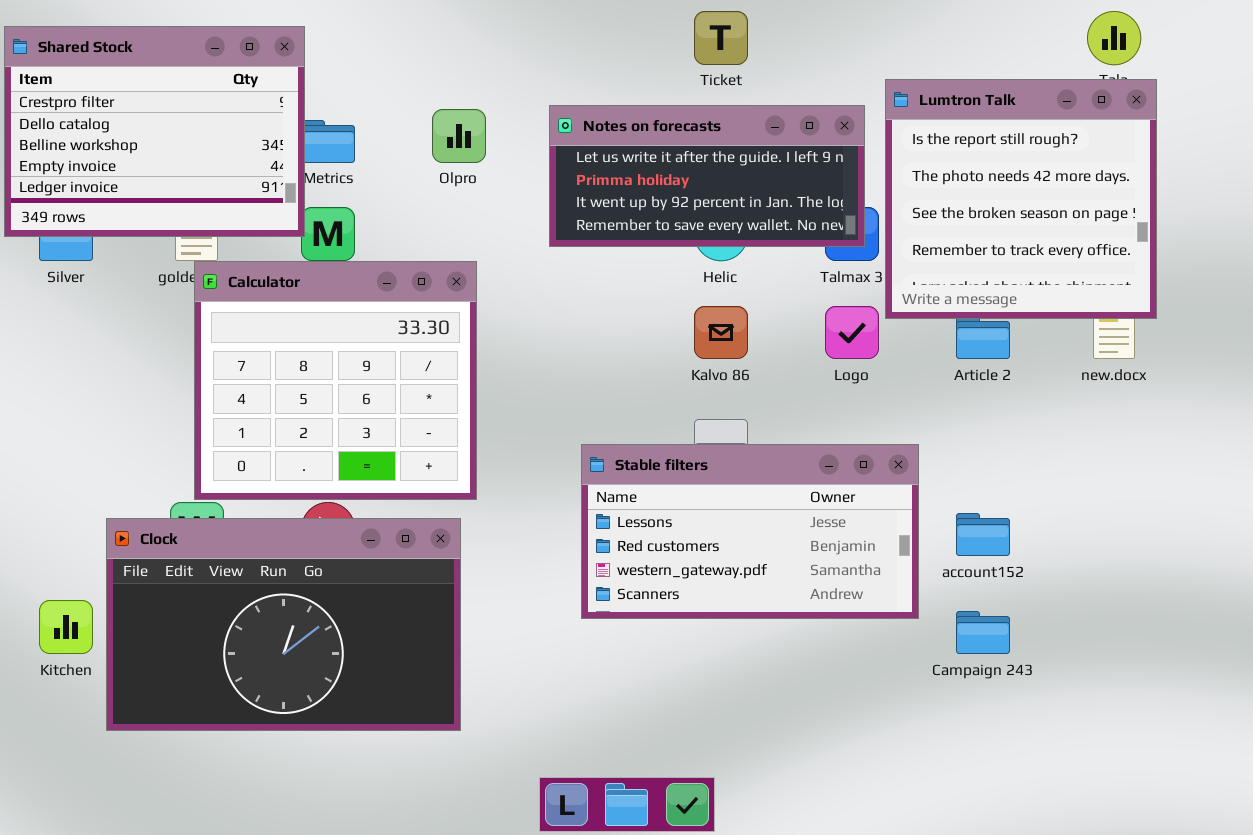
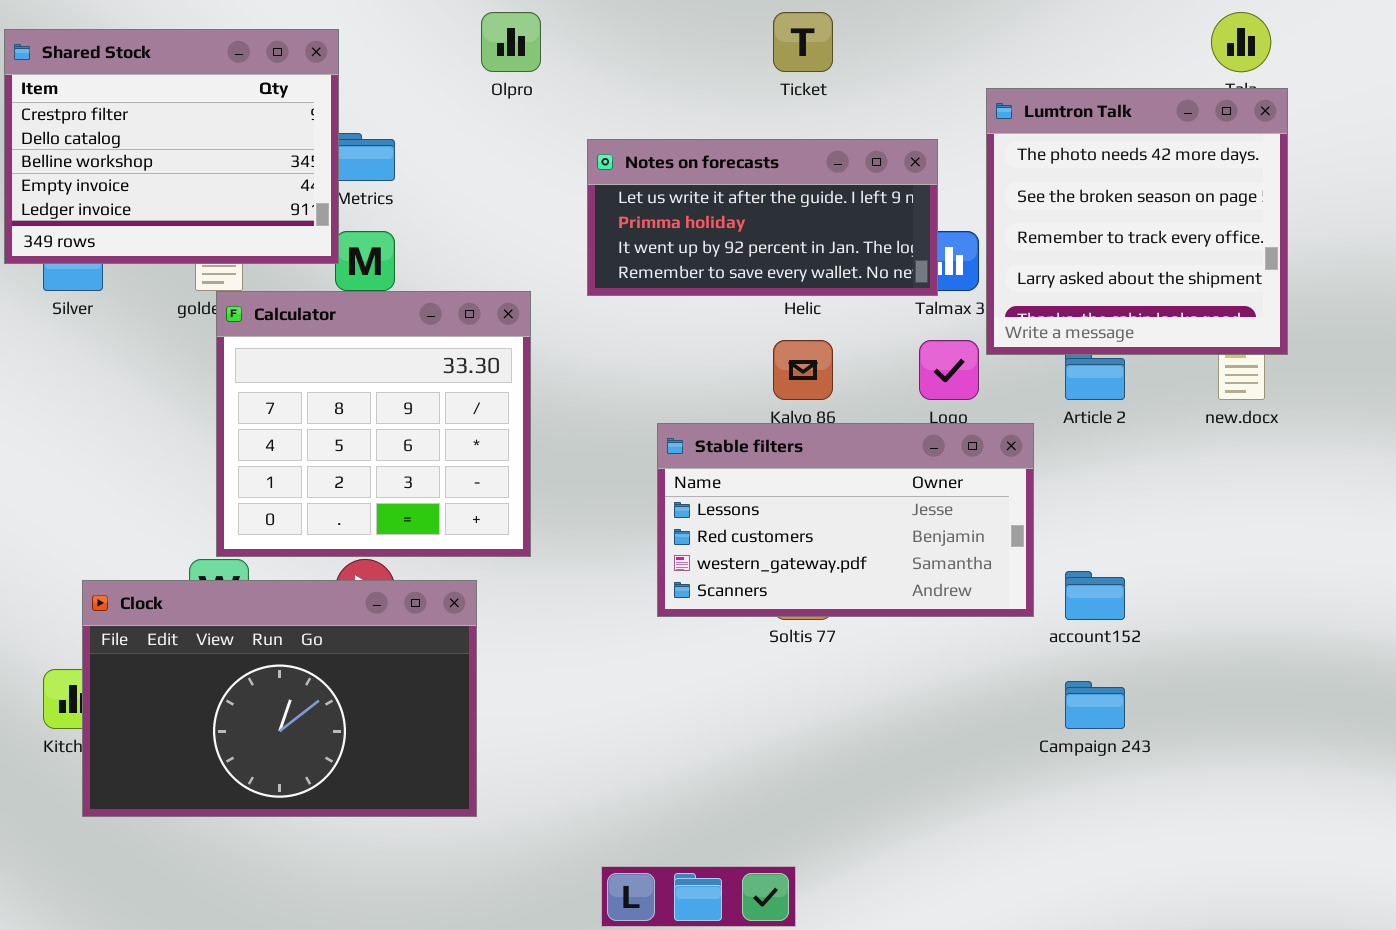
Lumtron Talk: [885,79,1157,319] -> [986,88,1288,355], scrolled down 1 row
Notes on forecasts: [549,105,865,247] -> [587,139,938,296], moved
Olpro: [432,109,486,163] -> [481,12,541,72], moved
Stable filters: [581,444,919,619] -> [657,423,1034,617], moved
Clock: [106,518,461,731] -> [82,580,477,817], moved

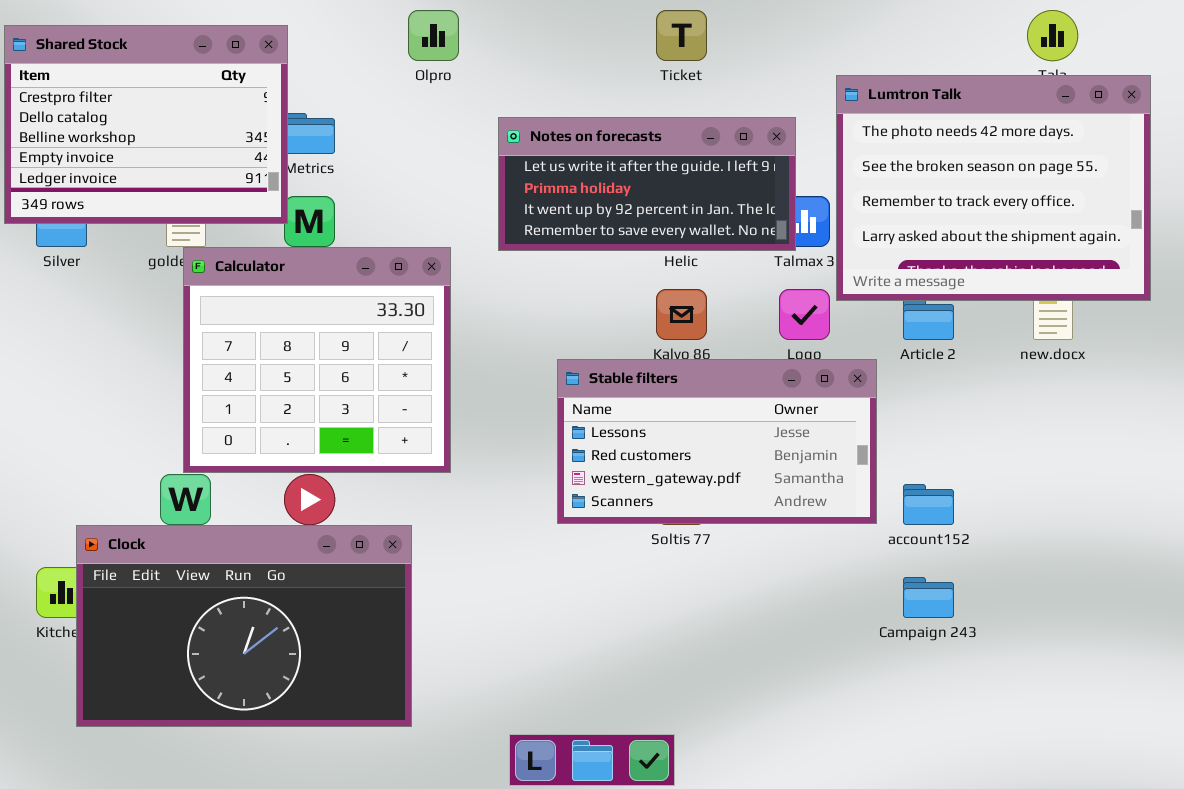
Lumtron Talk: [986,88,1288,355] -> [836,75,1151,301], resized
Clock: [82,580,477,817] -> [76,525,412,727], moved

